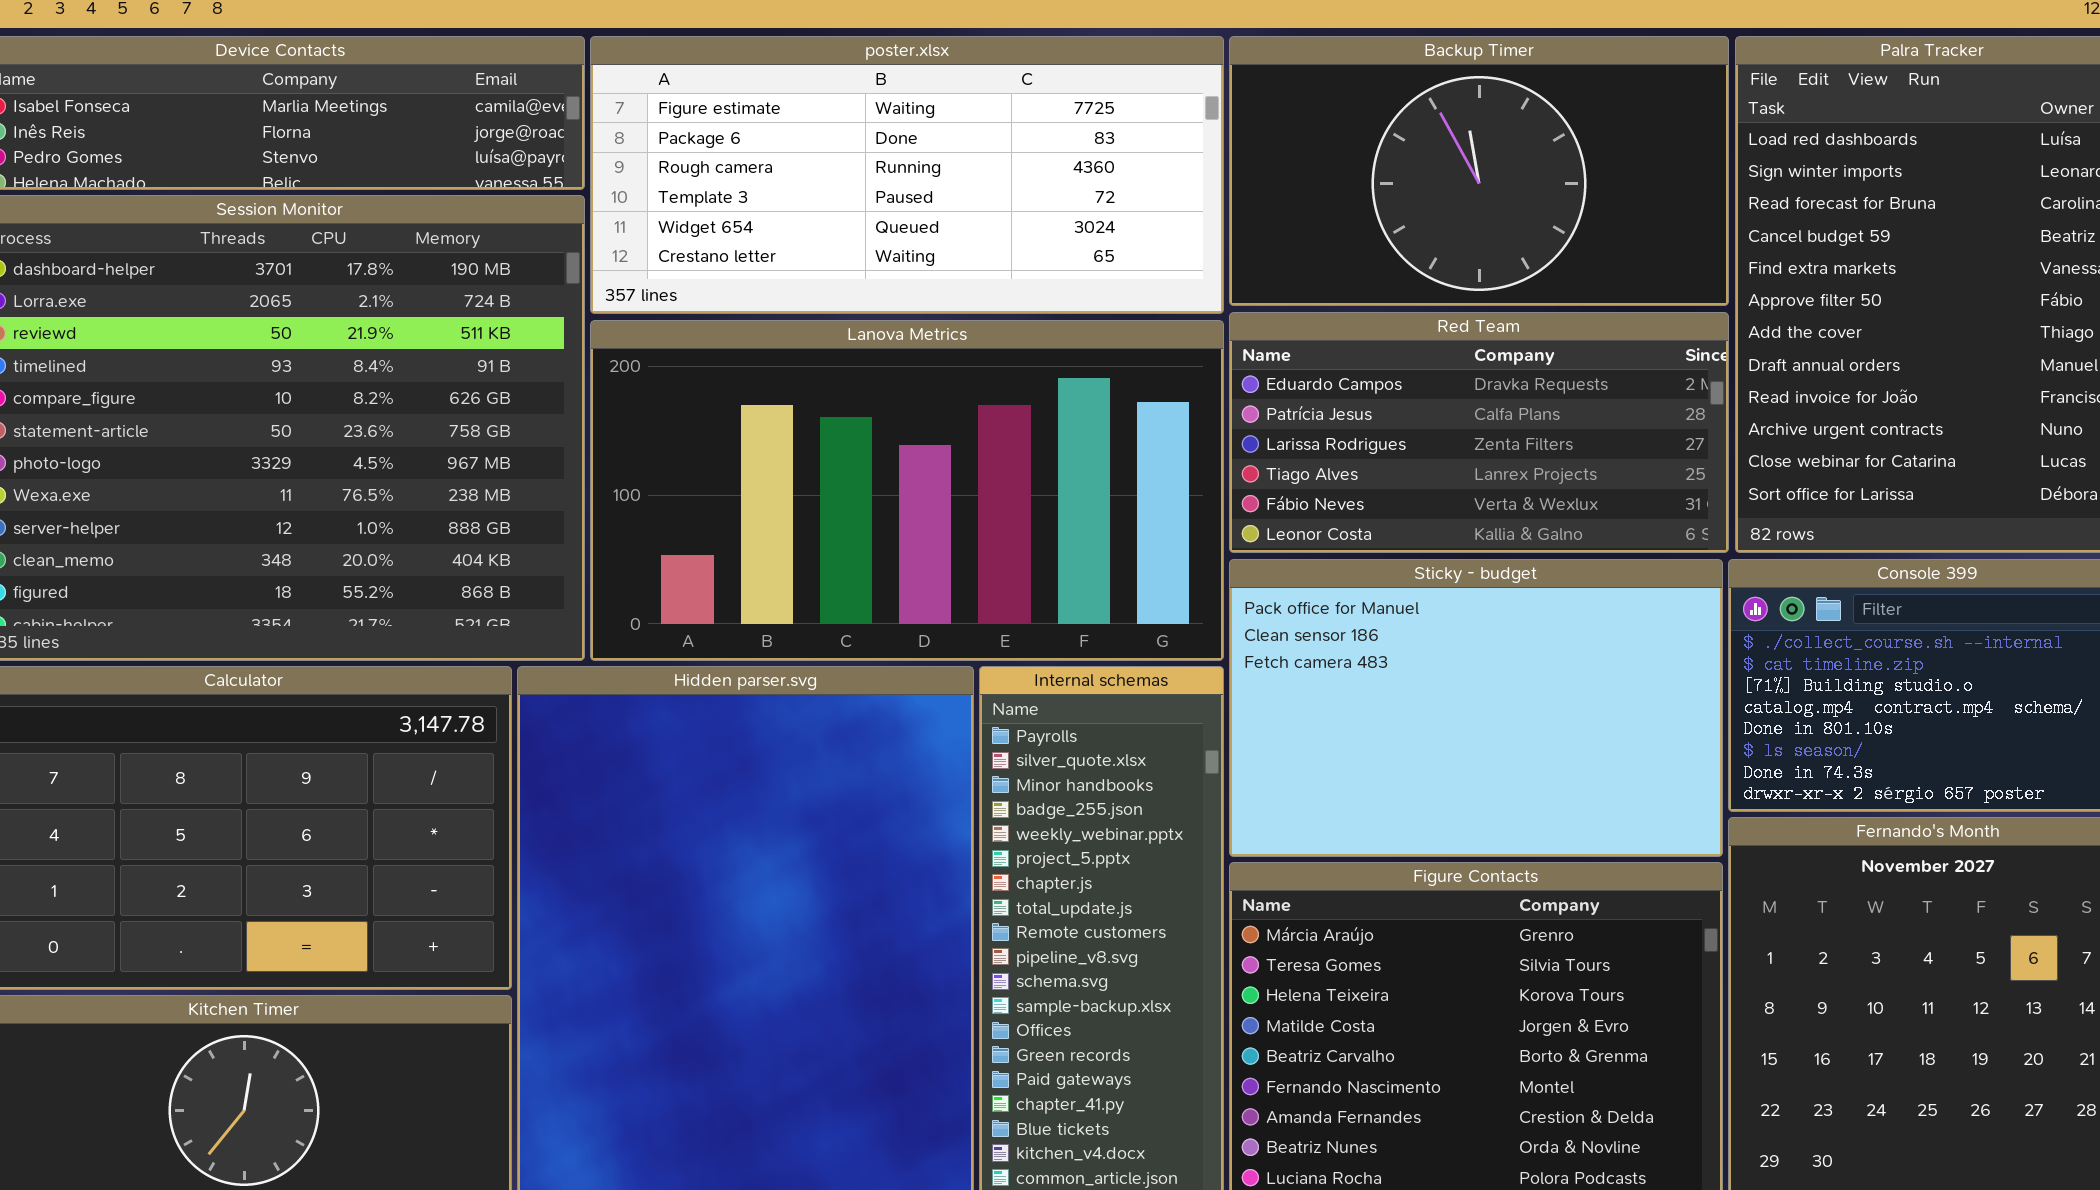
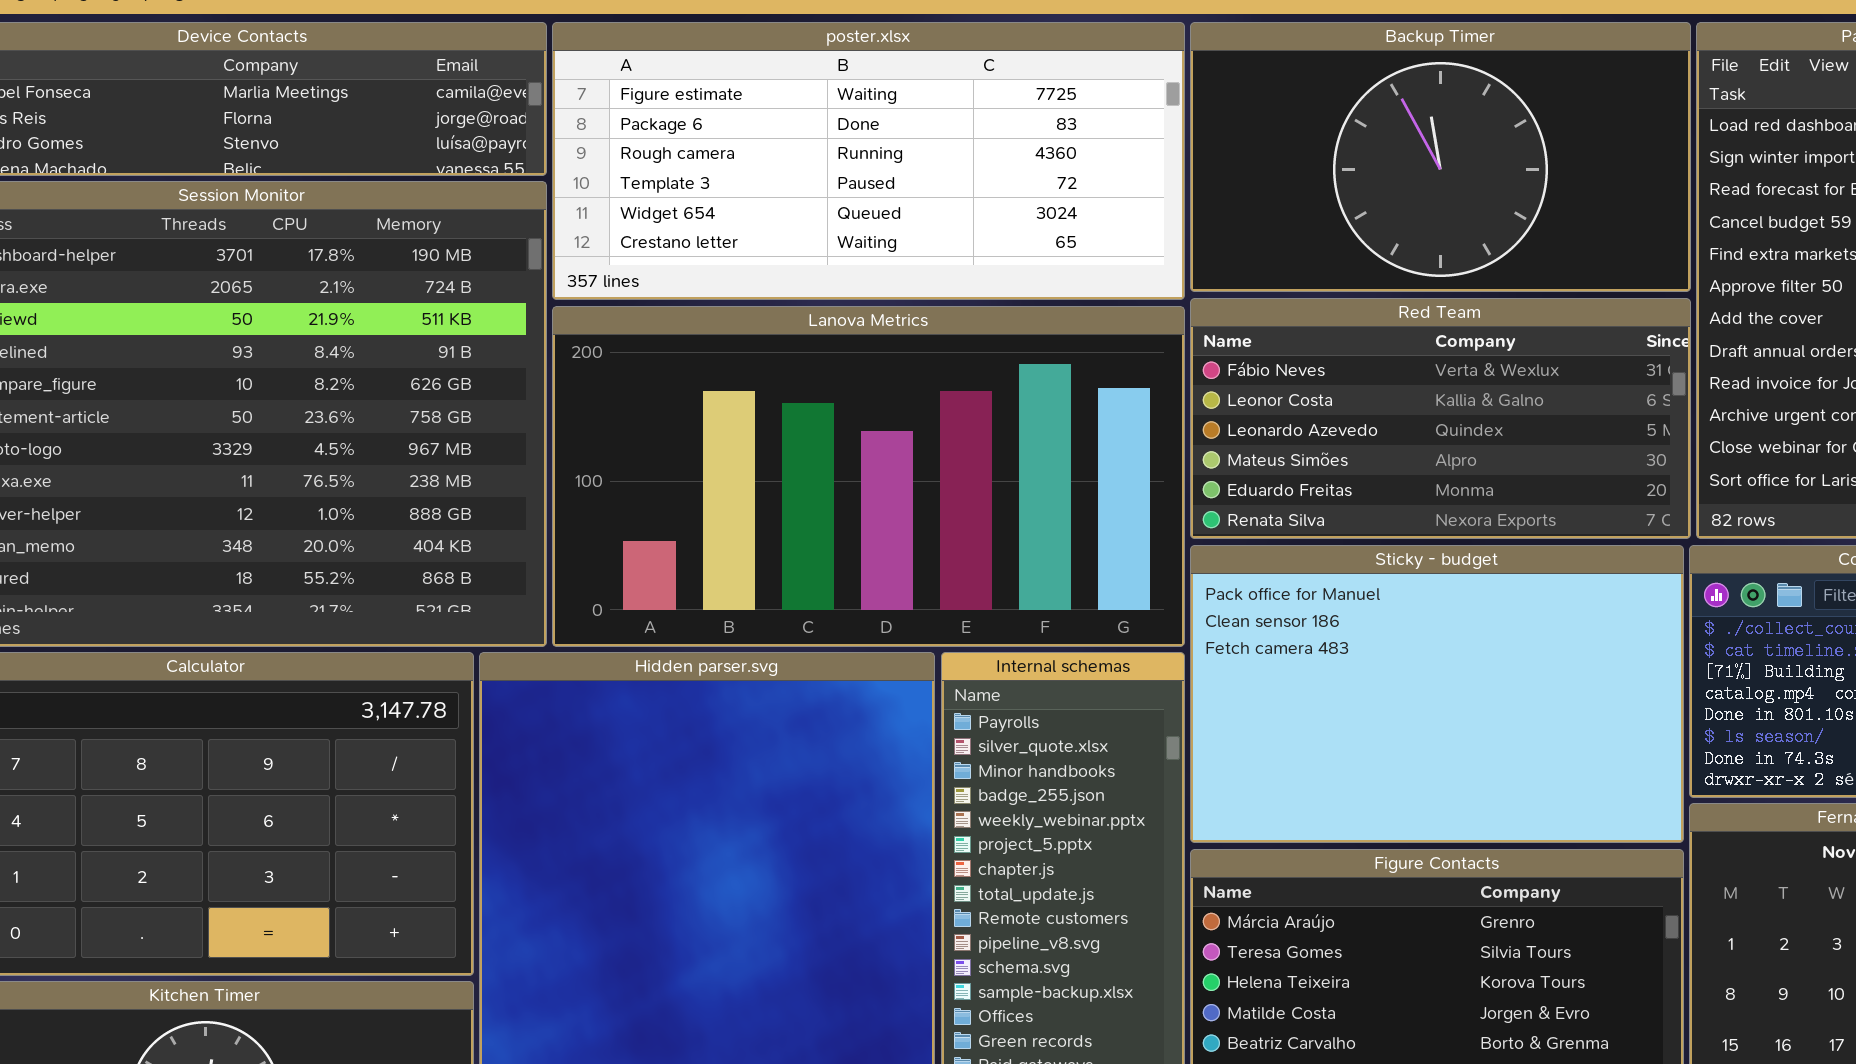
Red Team: [1229,312,1729,553] -> [1190,298,1691,539], scrolled down 4 rows

